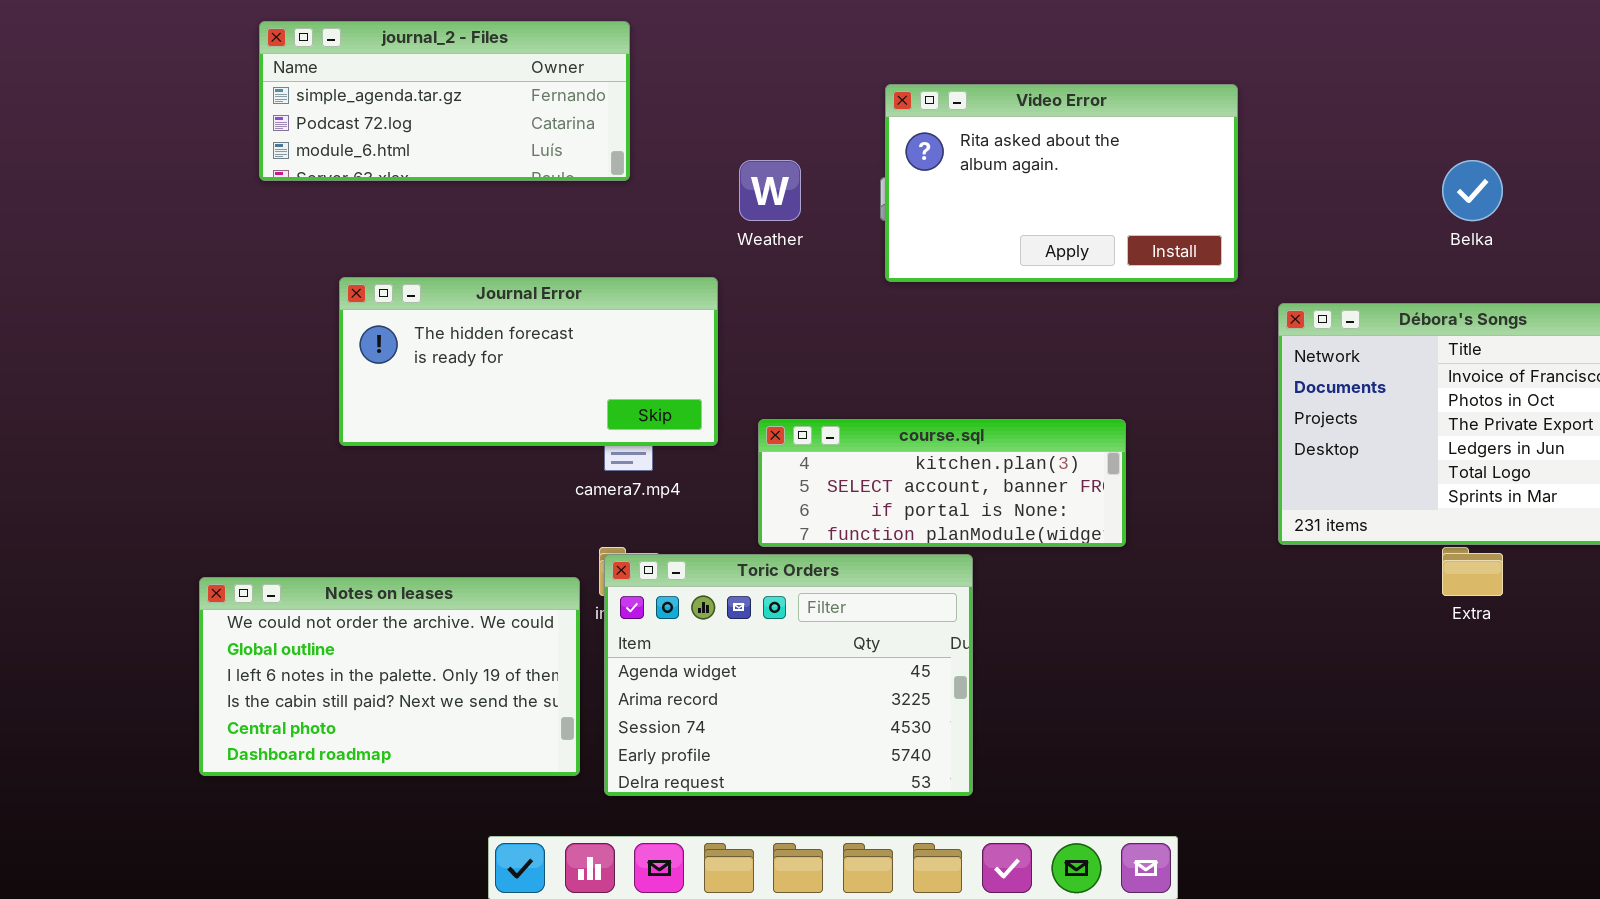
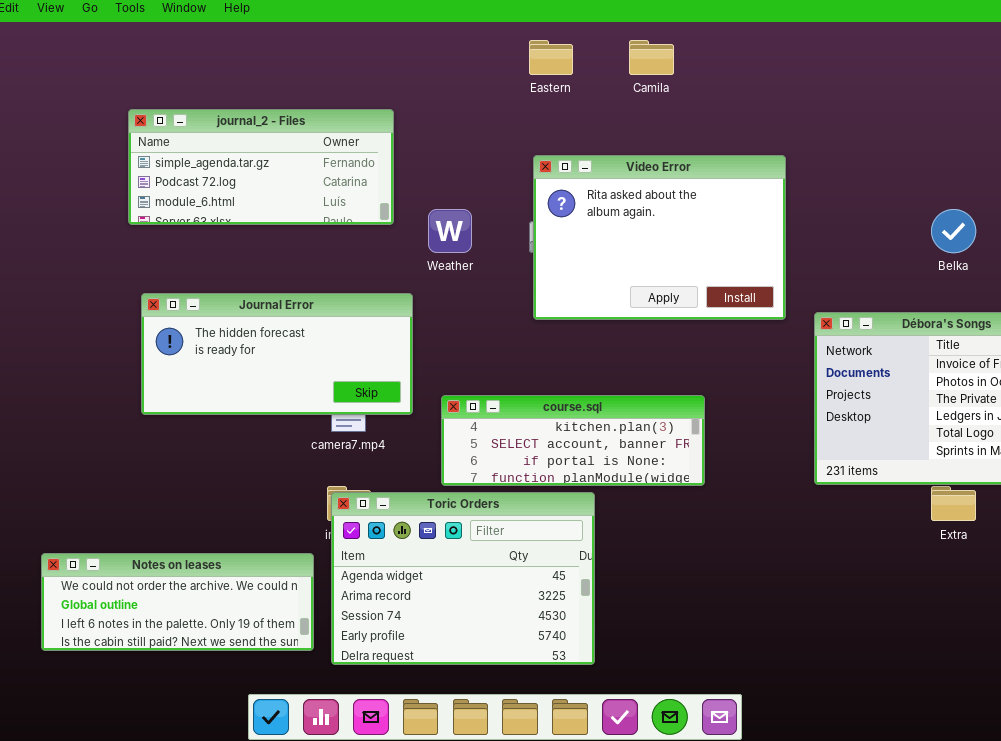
journal_2 - Files: [259,21,630,181] -> [128,109,394,225], moved
Video Error: [885,84,1238,282] -> [533,155,786,320], resized
Notes on leases: [199,577,580,776] -> [41,553,314,651], resized

